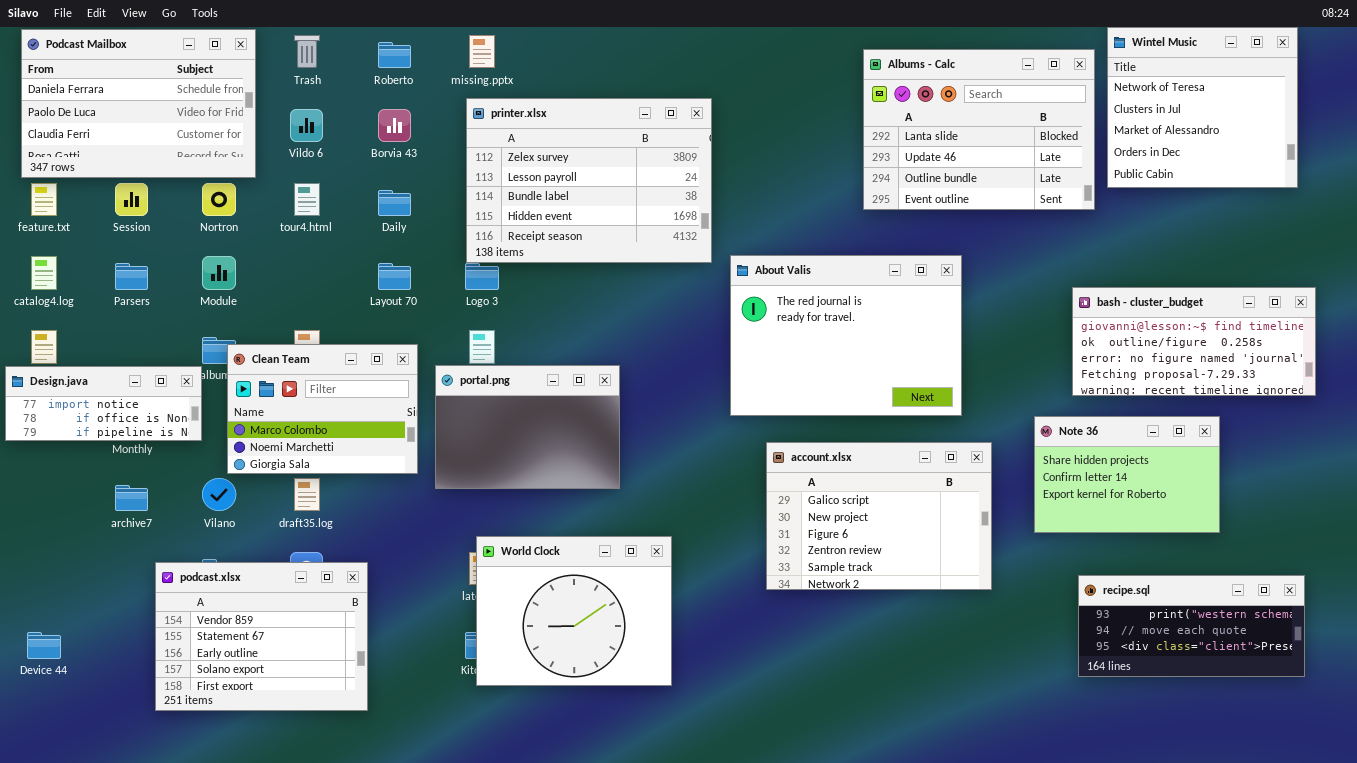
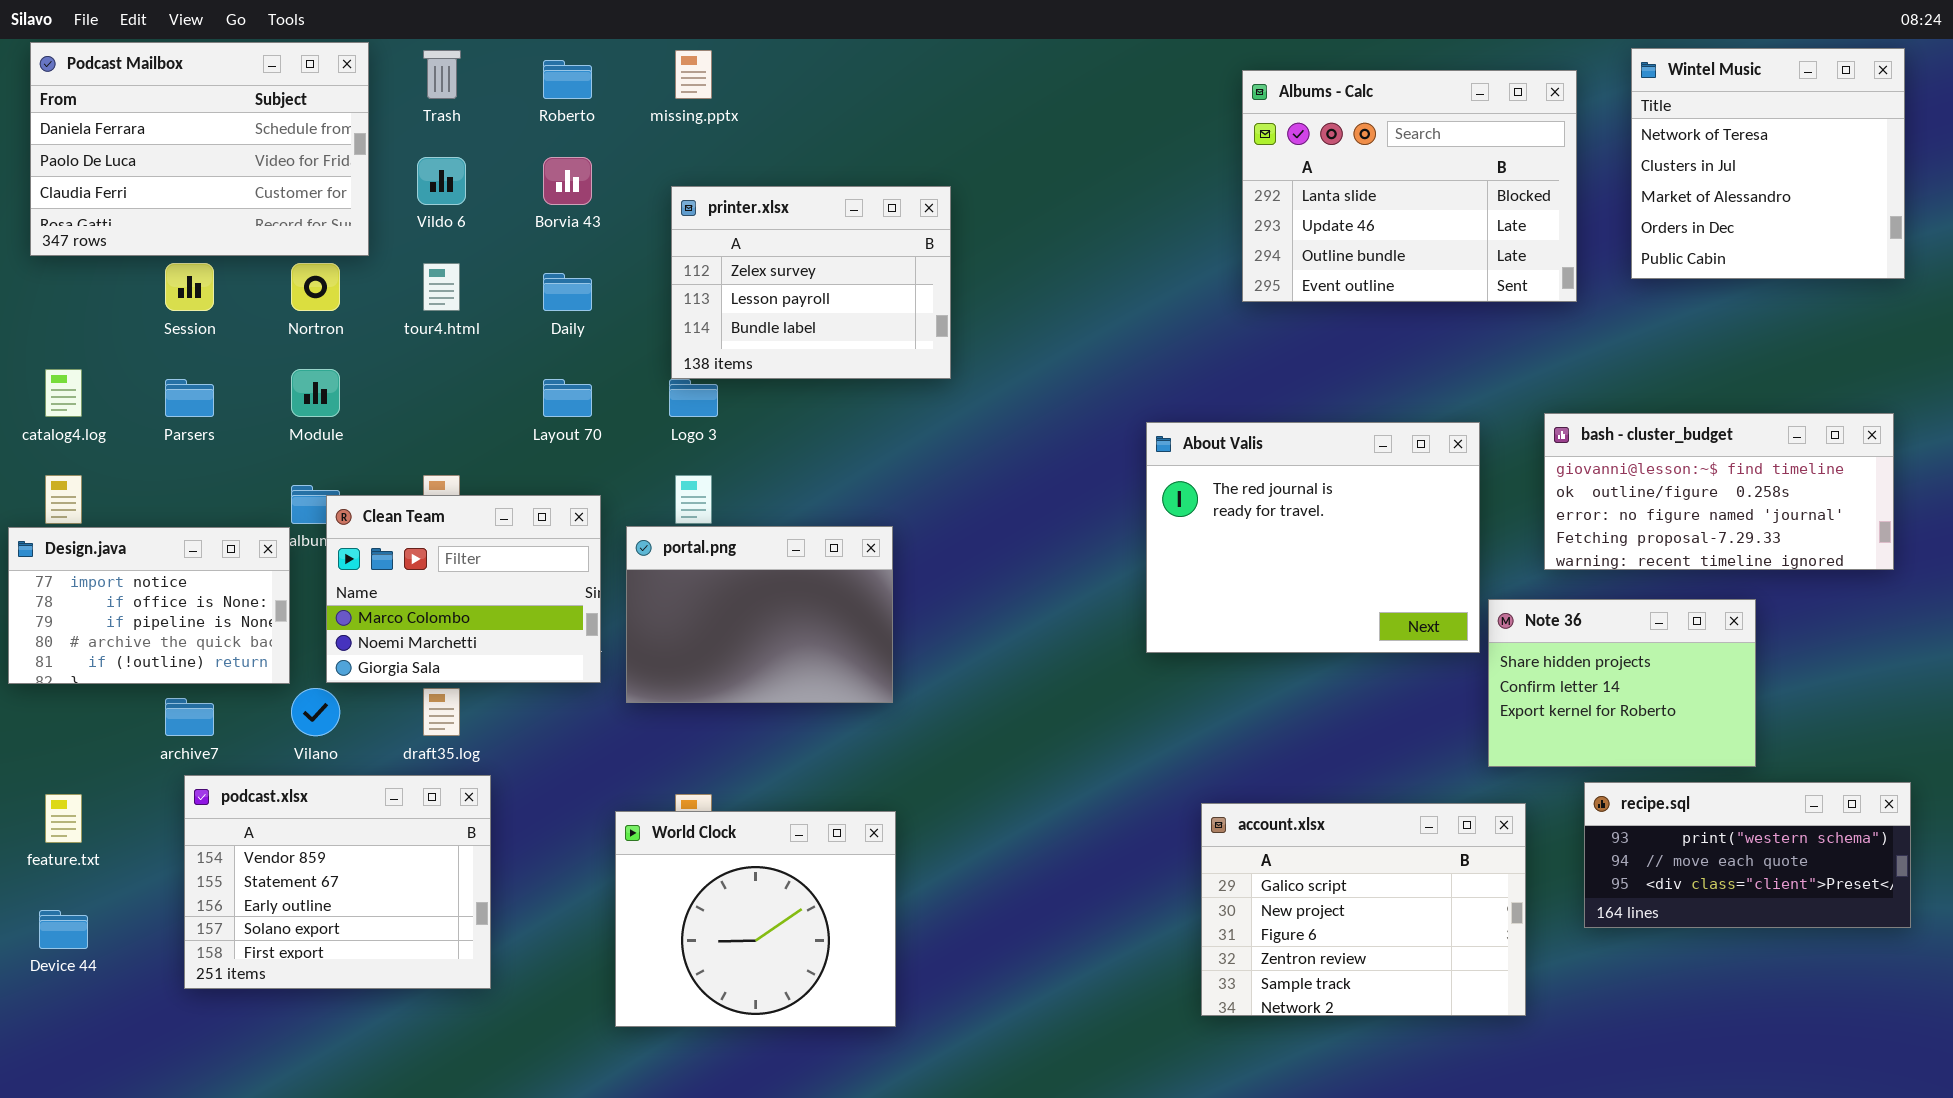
Wintel Music: [1107,27,1298,188] -> [1631,48,1905,279], moved
printer.xlsx: [466,98,712,263] -> [671,186,951,379], resized
feature.txt: [31,183,57,216] -> [45,794,82,843], moved
About Valis: [730,255,962,416] -> [1146,422,1480,653], moved
Design.java: [5,366,202,441] -> [8,527,290,684], resized
account.xlsx: [766,442,992,590] -> [1201,803,1526,1016], moved
World Clock: [476,536,672,686] -> [615,811,896,1027], moved
podcast.xlsx: [155,562,368,711] -> [184,775,491,989], moved
recipe.sql: [1078,575,1305,677] -> [1584,782,1911,928], moved

